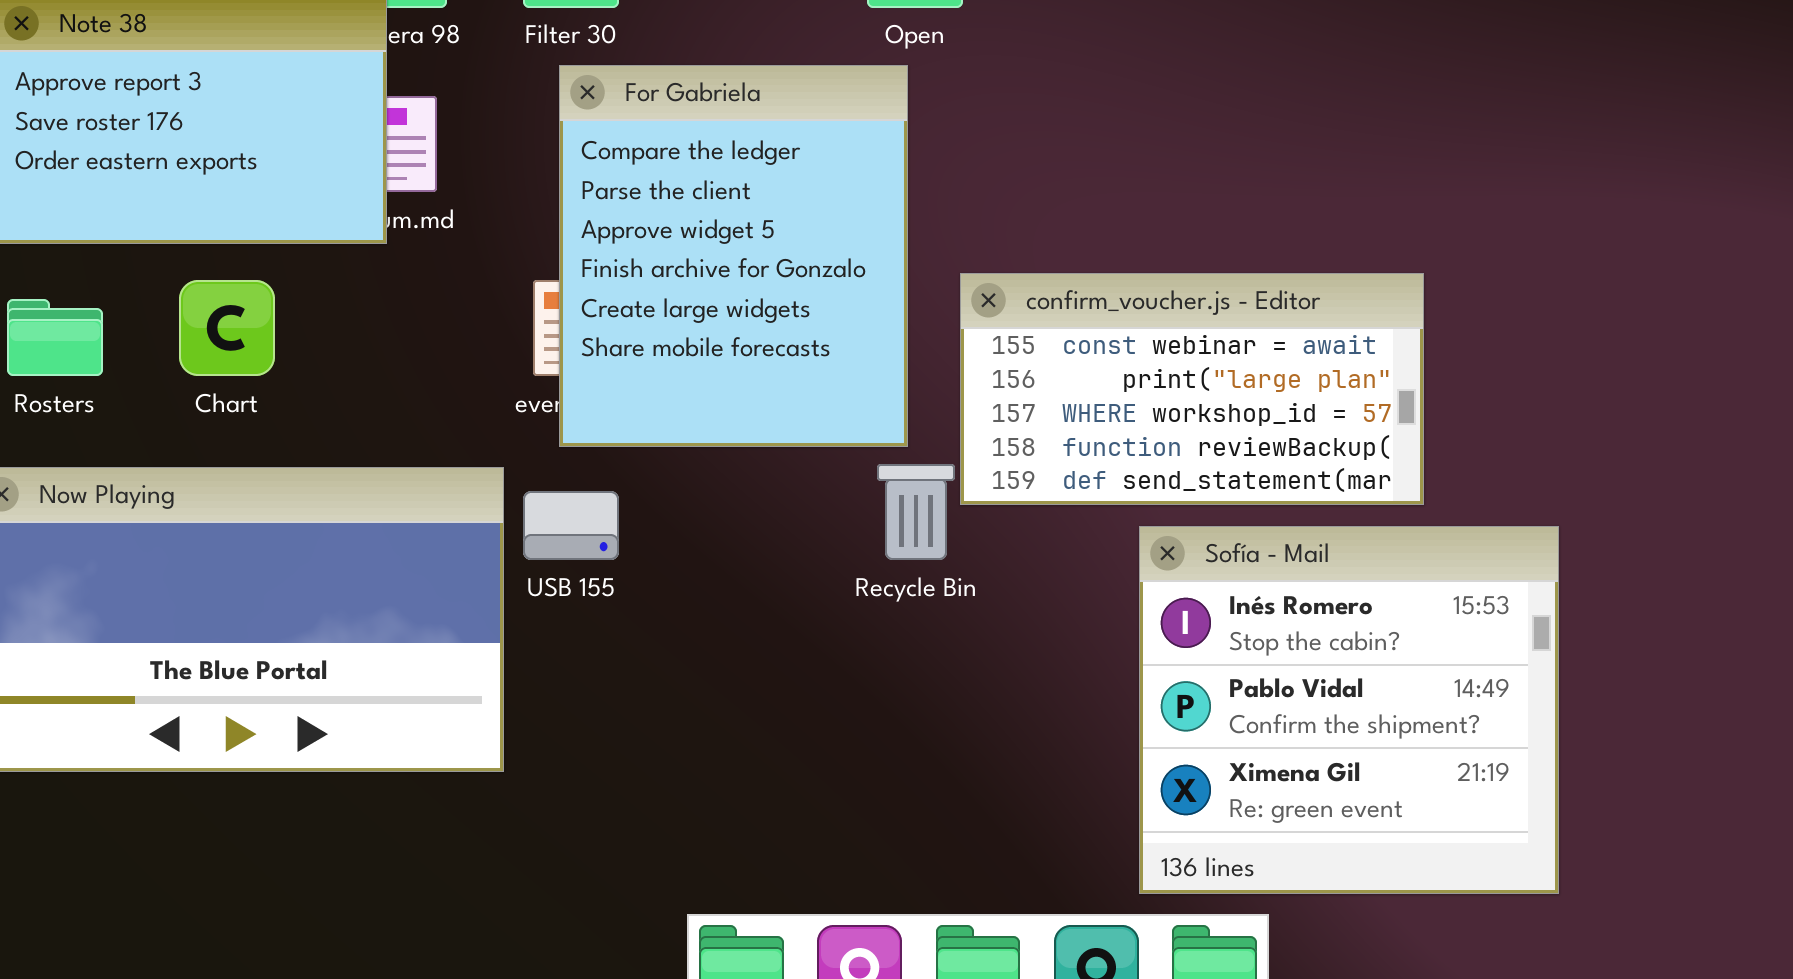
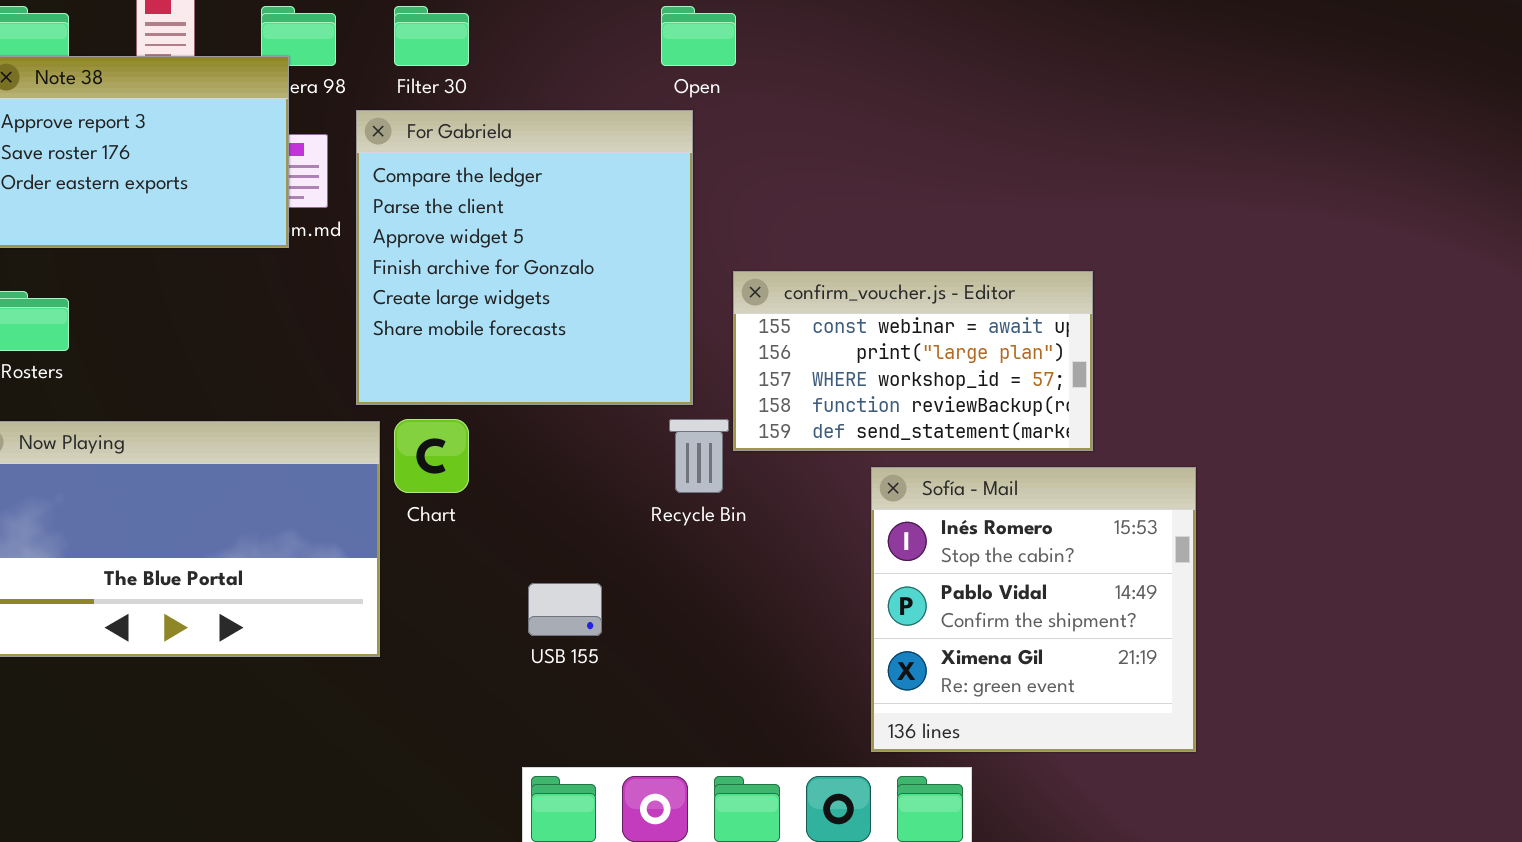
For Gabriela: [559,65,908,447] -> [356,110,693,405], resized
Chart: [179,280,275,376] -> [394,419,469,493], moved
USB 155: [523,491,619,560] -> [528,583,602,636], moved

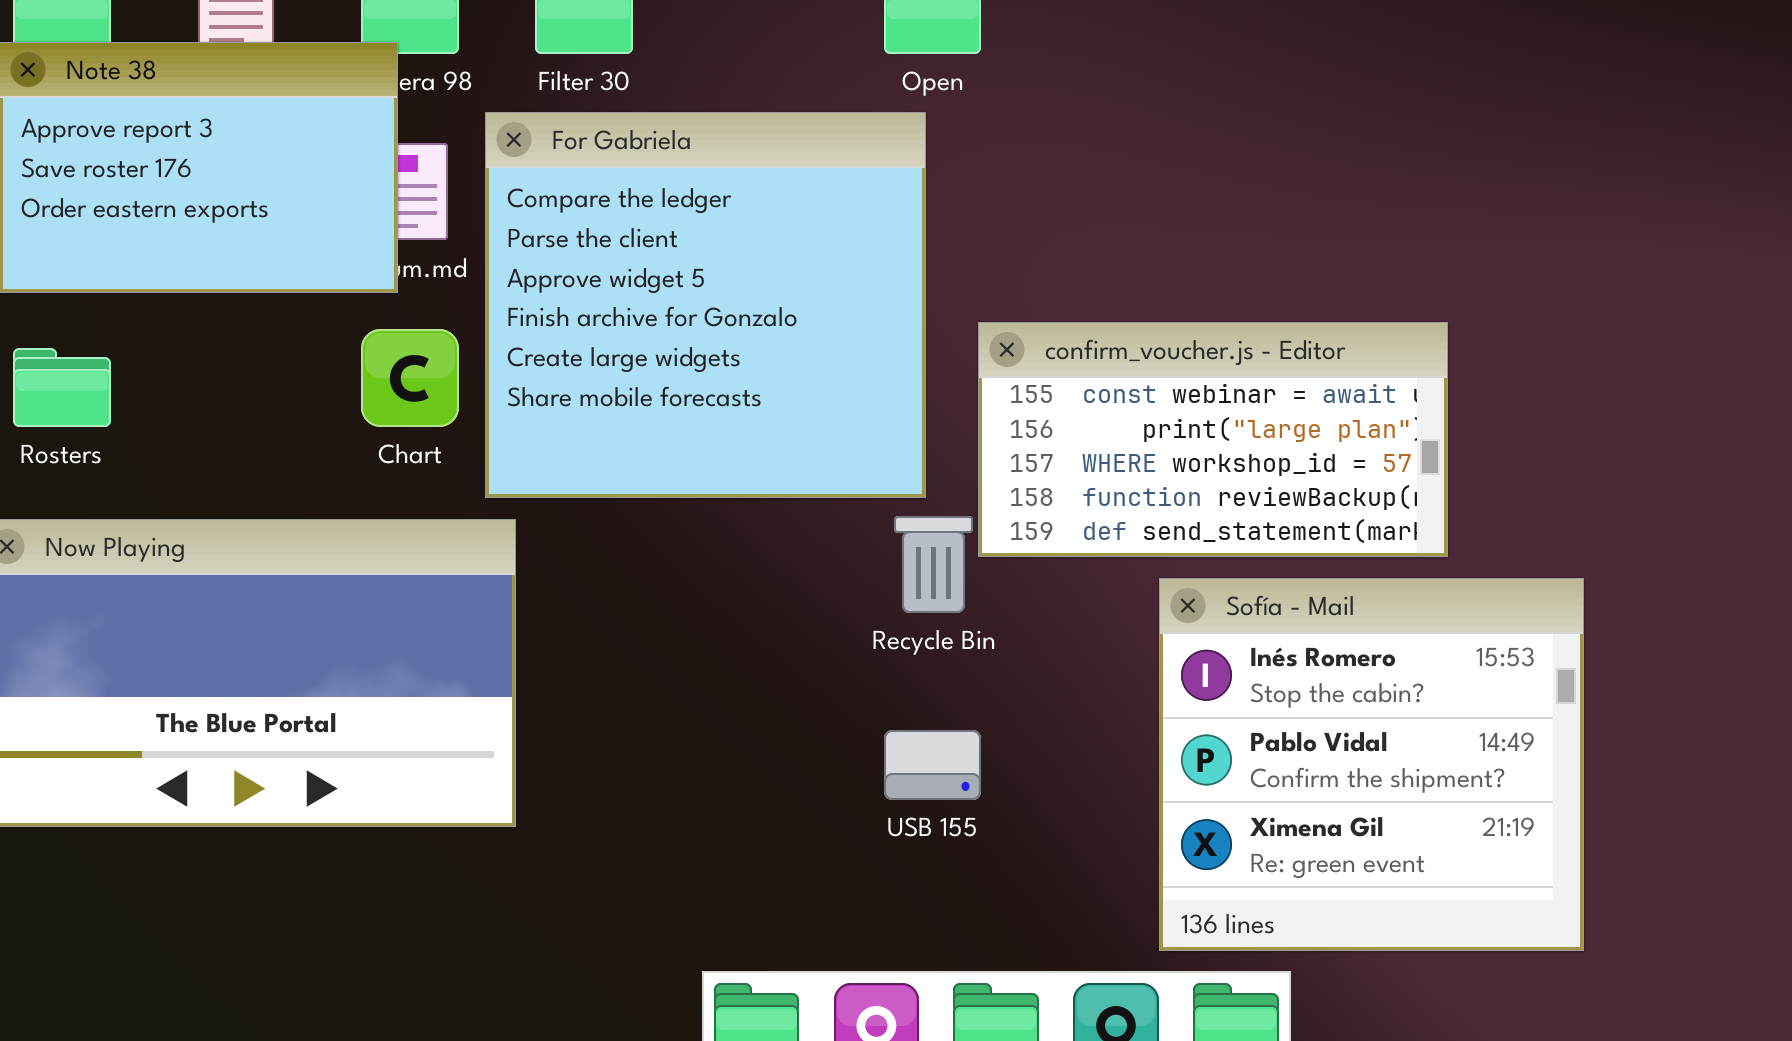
Chart: [394,419,469,493] -> [361,329,459,427], moved
USB 155: [528,583,602,636] -> [884,730,981,800], moved

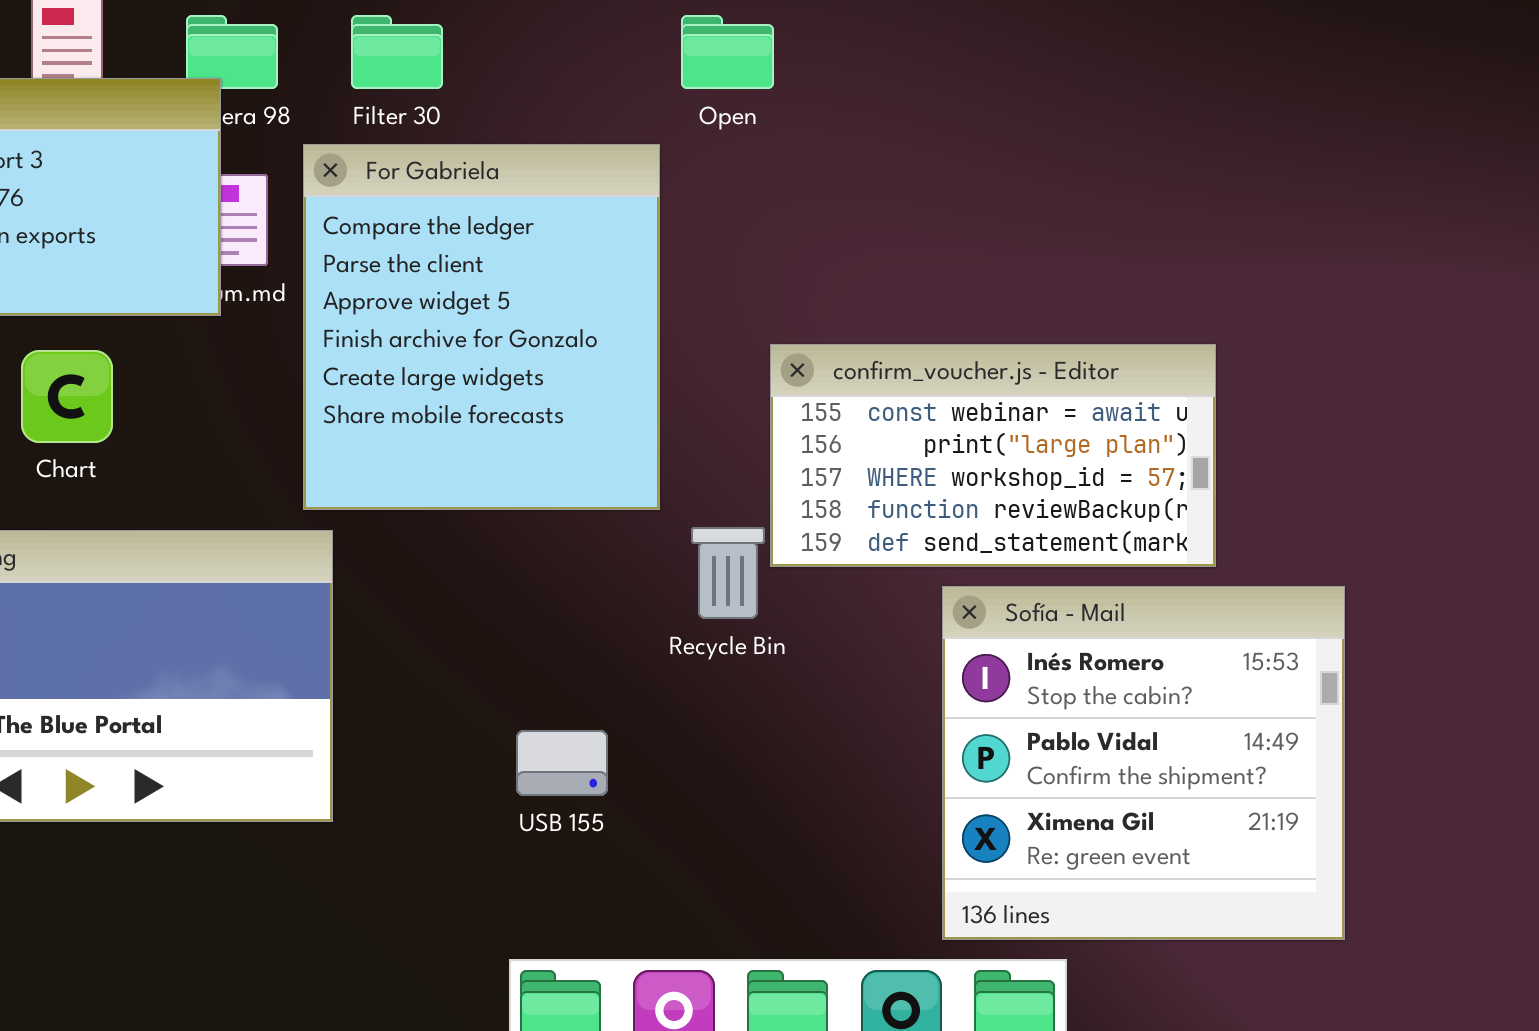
For Gabriela: [485,112,926,498] -> [303,144,660,510], resized
Chart: [361,329,459,427] -> [21,350,113,443], moved
USB 155: [884,730,981,800] -> [516,730,608,796], moved

